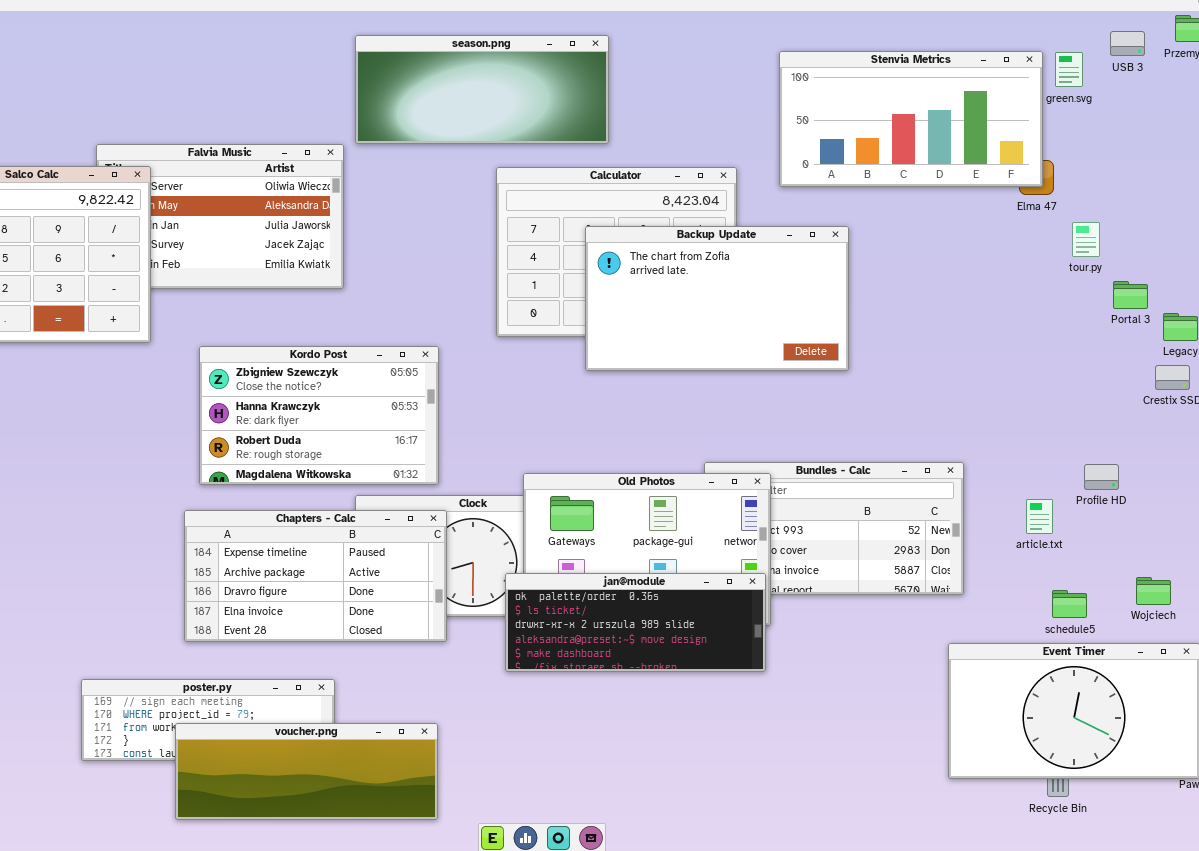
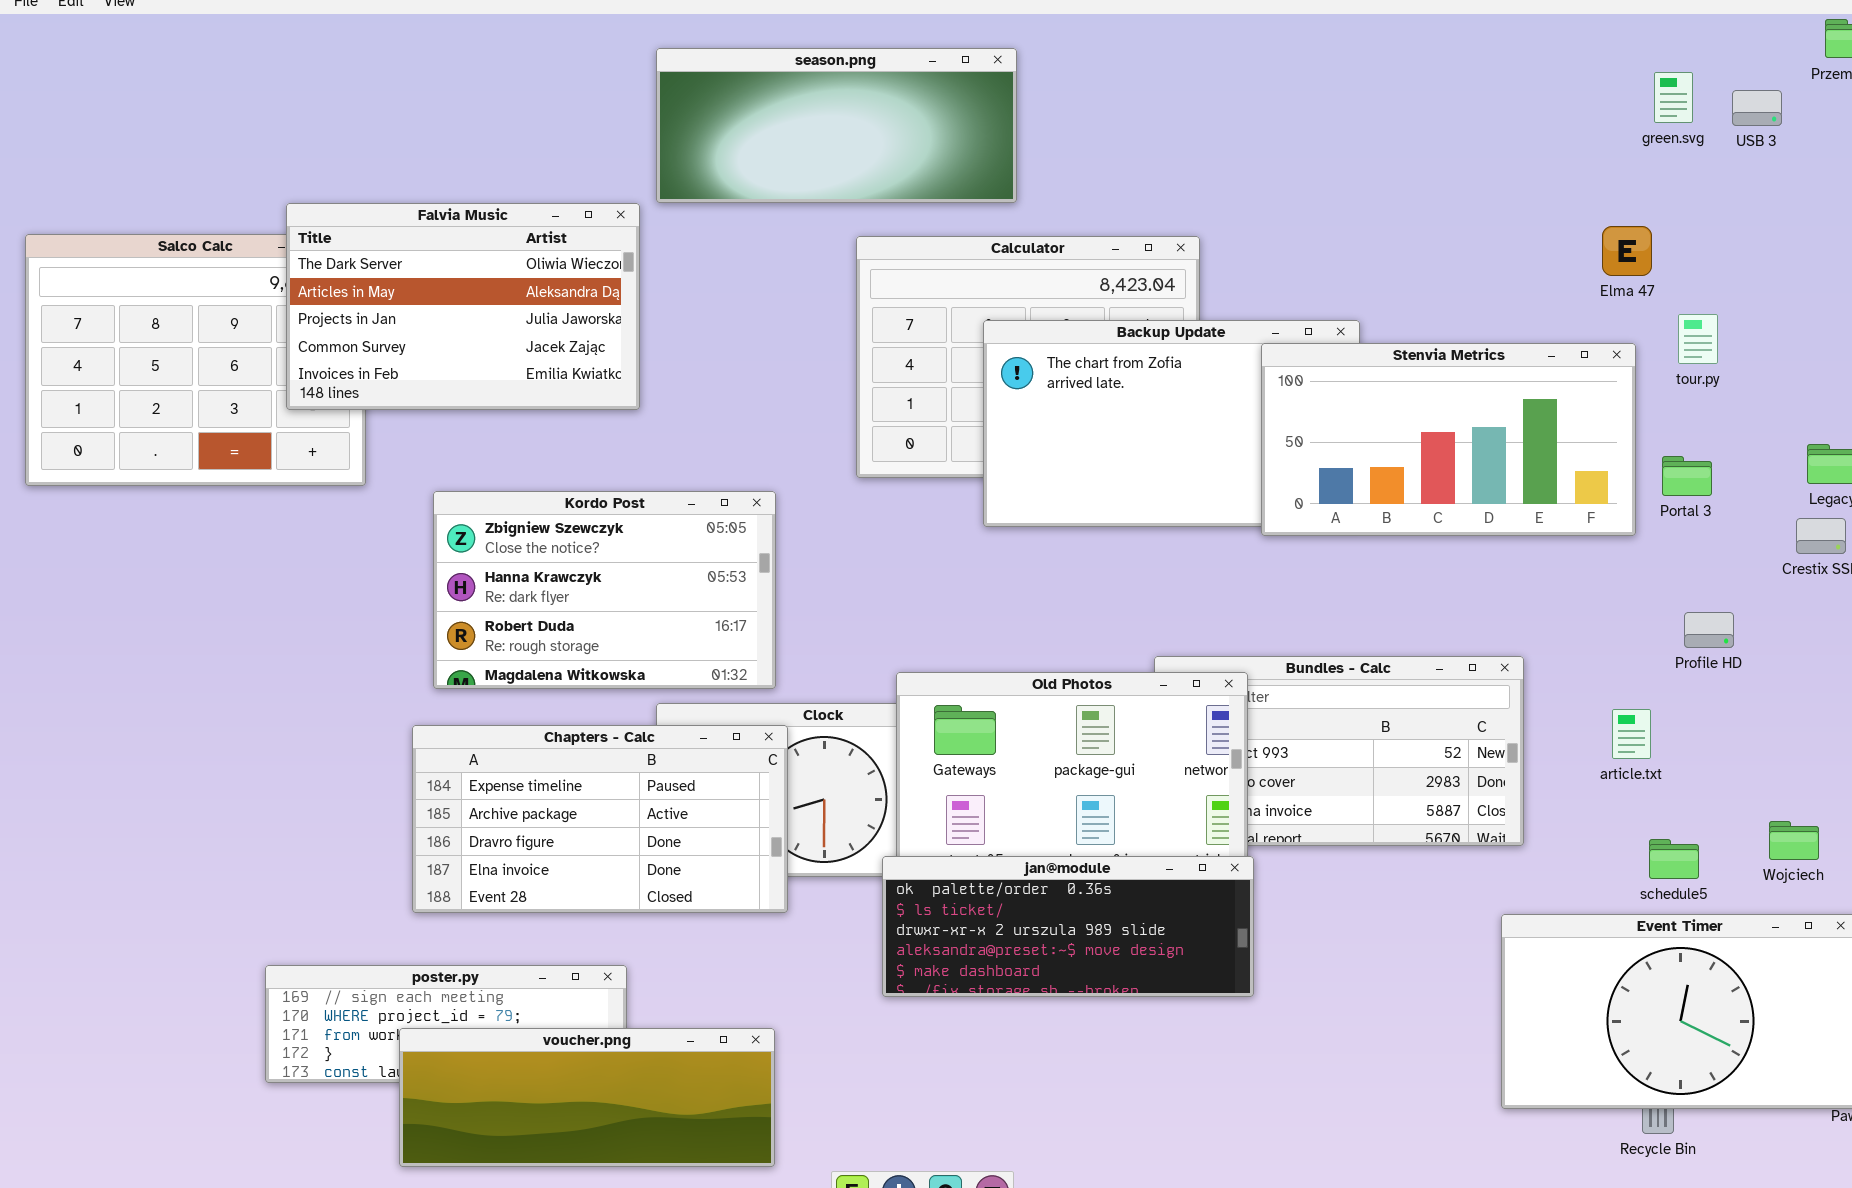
USB 3: [1110,31,1145,56] -> [1732,90,1782,126], moved
Stenvia Metrics: [779,51,1043,187] -> [1261,343,1636,536], moved
Falvia Music: [96,144,344,289] -> [286,203,640,410], raised
Portal 3: [1113,281,1148,309] -> [1662,456,1712,496], moved
Profile HD: [1084,464,1119,490] -> [1684,612,1734,648], moved
jan@module: [505,573,766,672] -> [882,856,1254,997], moved

